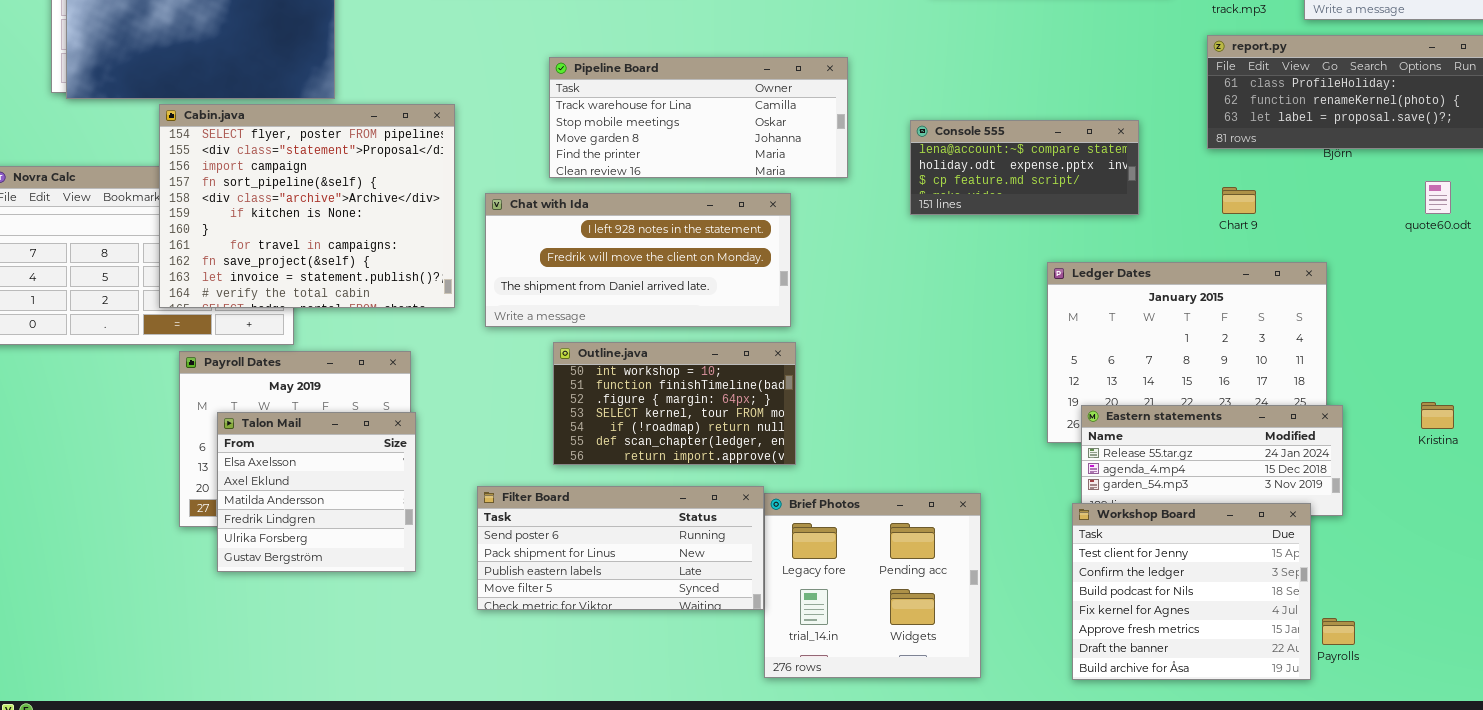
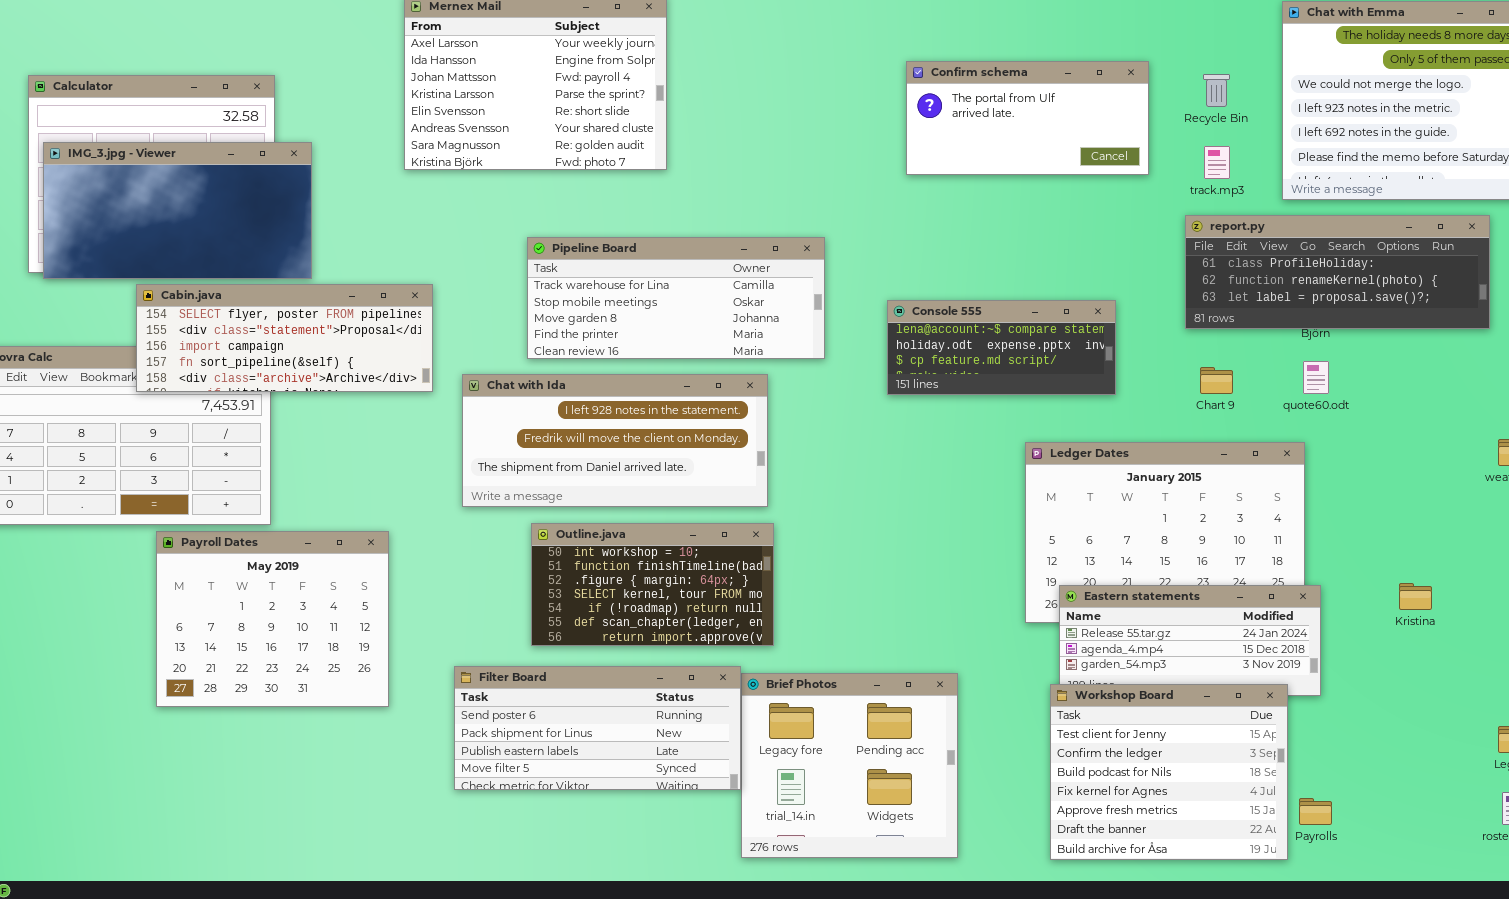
Cabin.java: [159,104,455,308] -> [136,284,433,392], resized
quote60.odt: [1425,181,1451,214] -> [1303,361,1329,394], moved
Talon Mail: [217,412,416,572] -> none, closed

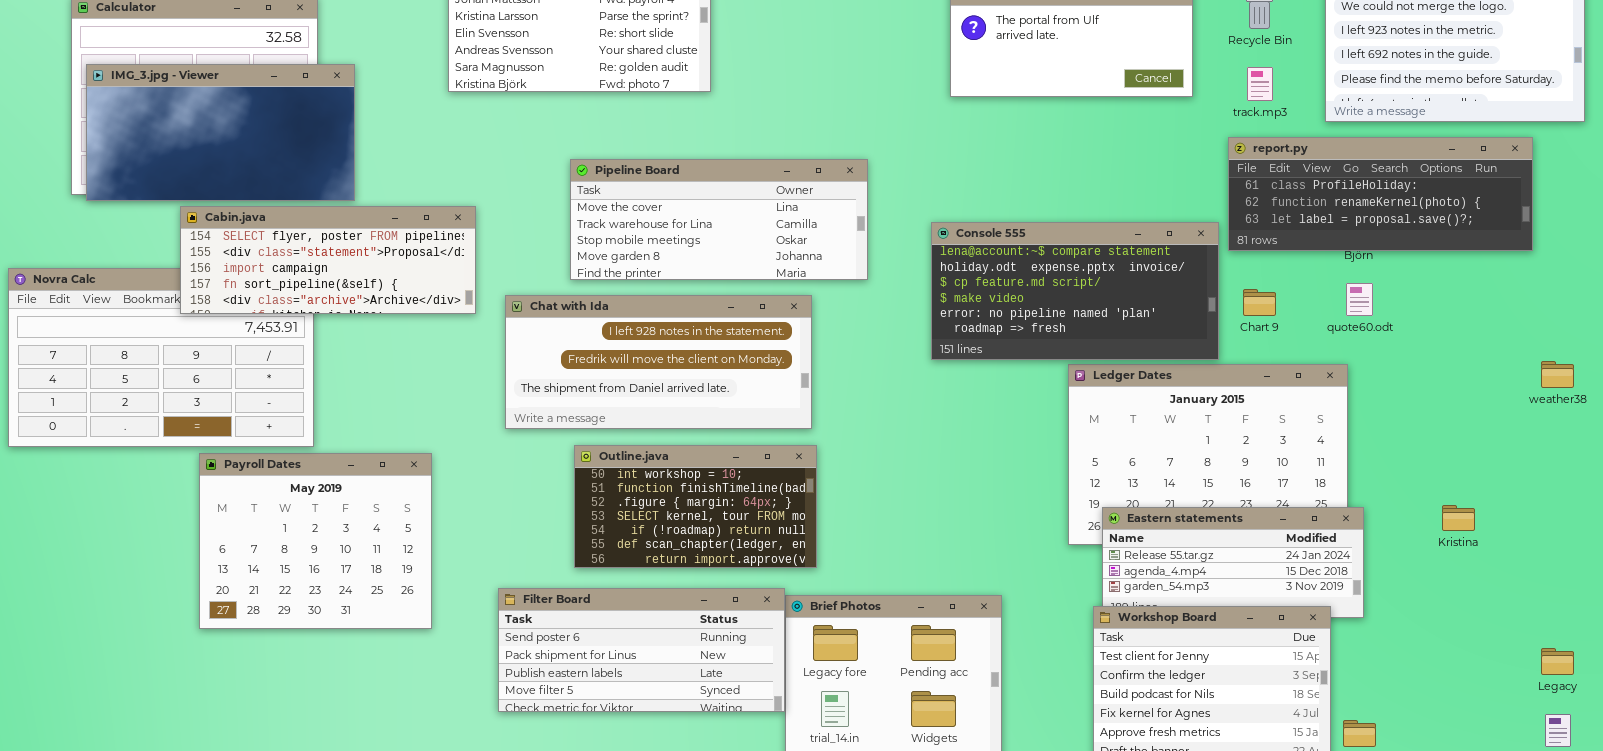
Pipeline Board: [527,237,825,359] -> [570,159,868,280], scrolled up 1 row
Console 555: [887,300,1116,395] -> [931,222,1219,360], resized

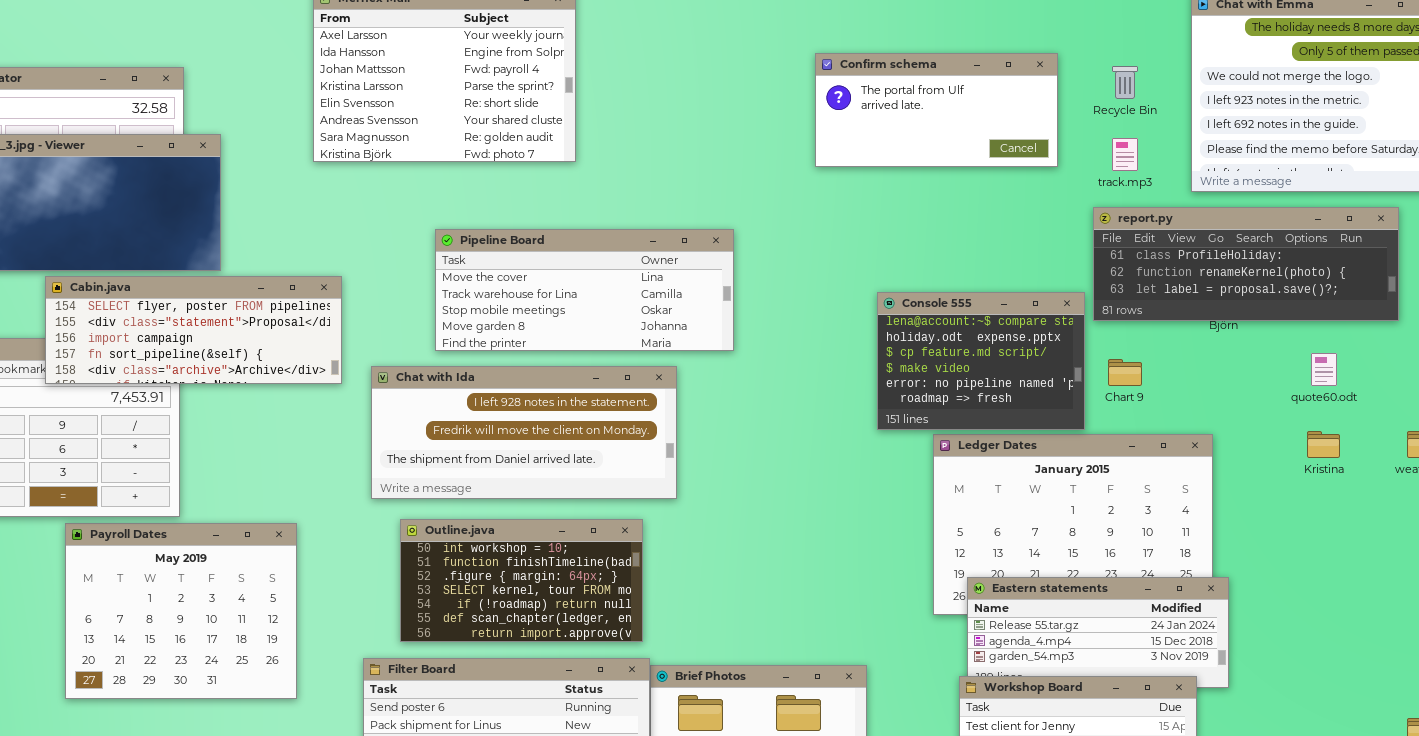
Console 555: [931,222,1219,360] -> [877,292,1085,430], resized
quote60.odt: [1346,283,1373,316] -> [1311,353,1337,386], moved
Outline.java: [574,445,817,568] -> [400,519,643,642], moved
Kristina: [1442,505,1475,531] -> [1307,431,1340,458], moved

